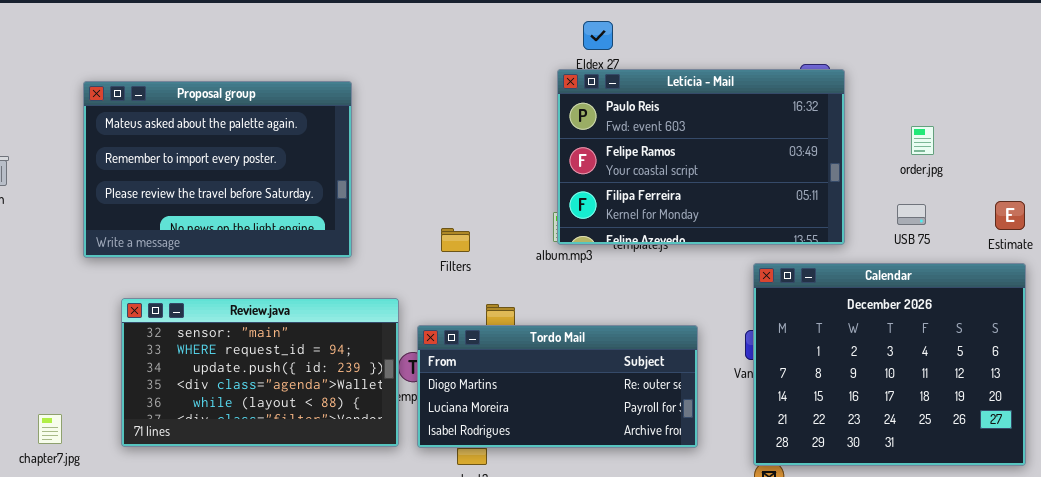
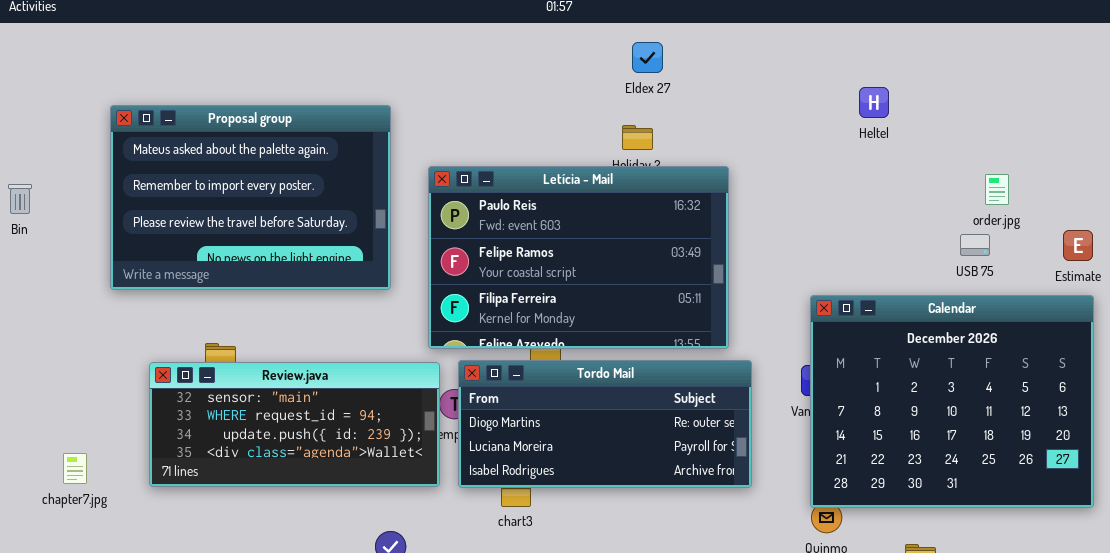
Letícia - Mail: [557,69,845,245] -> [428,166,729,349], moved
order.jpg: [911,126,934,155] -> [985,174,1009,205], moved
Review.java: [121,298,399,447] -> [149,362,440,487], resized

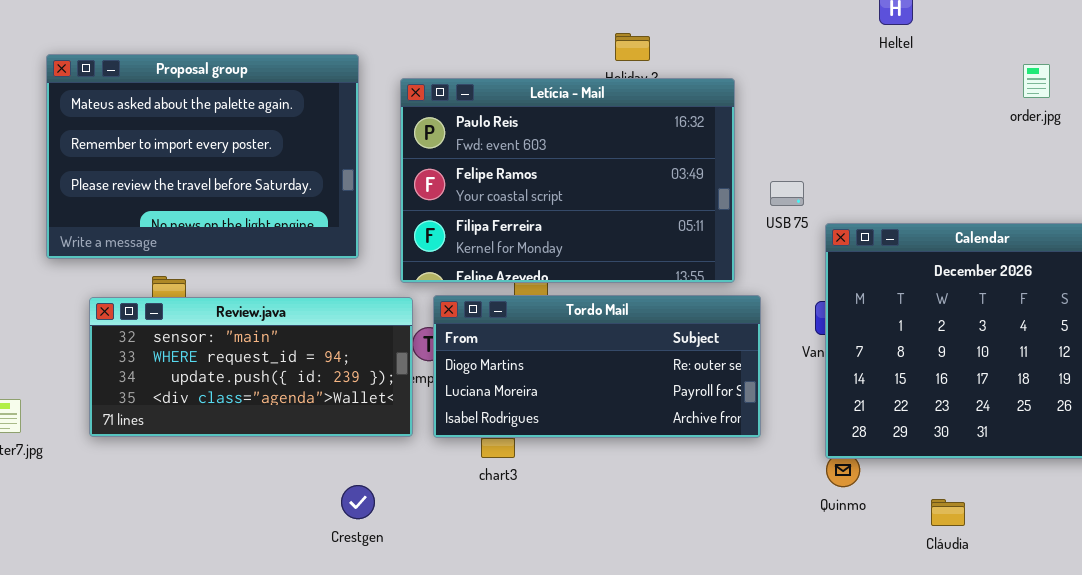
Proposal group: [110,105,391,290] -> [46,54,359,259], moved
order.jpg: [985,174,1009,205] -> [1023,64,1050,98], moved
USB 75: [960,234,990,256] -> [770,181,804,206], moved

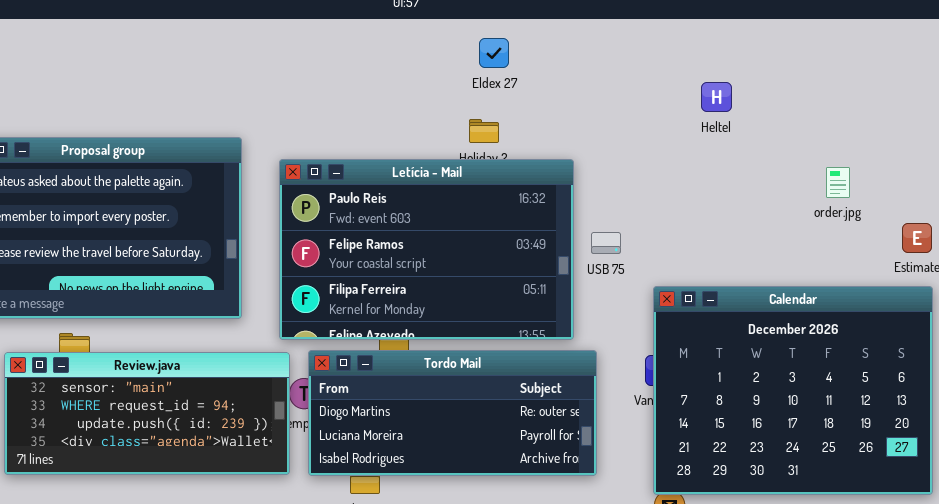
order.jpg: [1023,64,1050,98] -> [826,167,850,198], moved
USB 75: [770,181,804,206] -> [591,232,621,254], moved

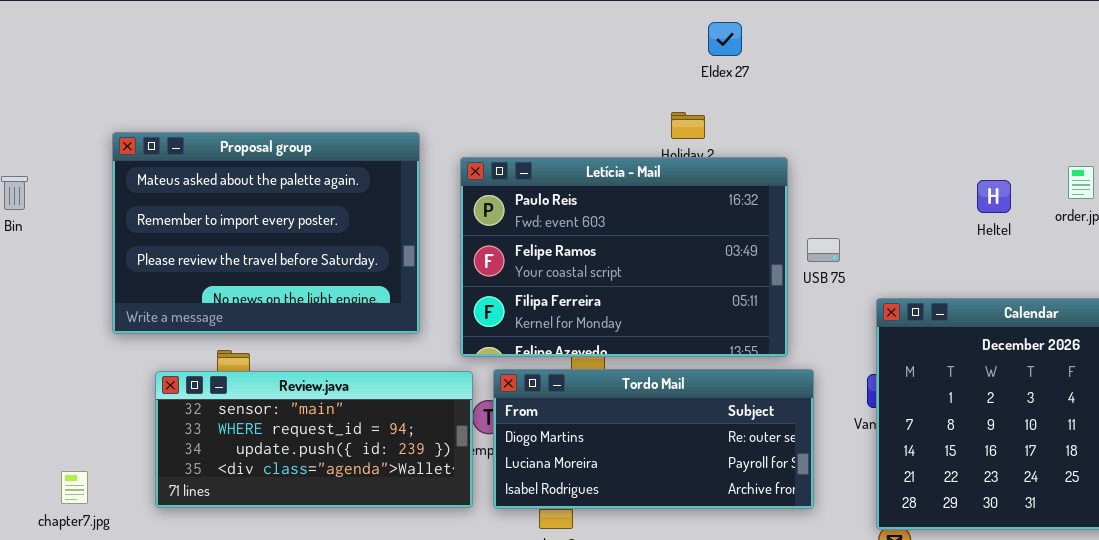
Eldex 27: [479,38,509,68] -> [708,22,742,56], moved
Heltel: [701,82,732,112] -> [977,180,1011,213], moved

